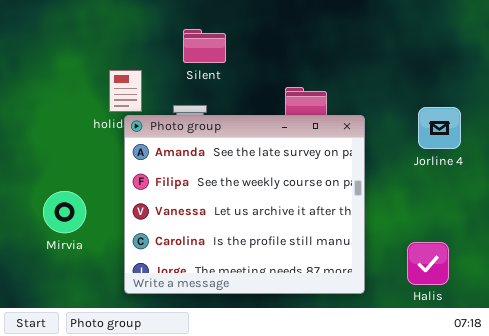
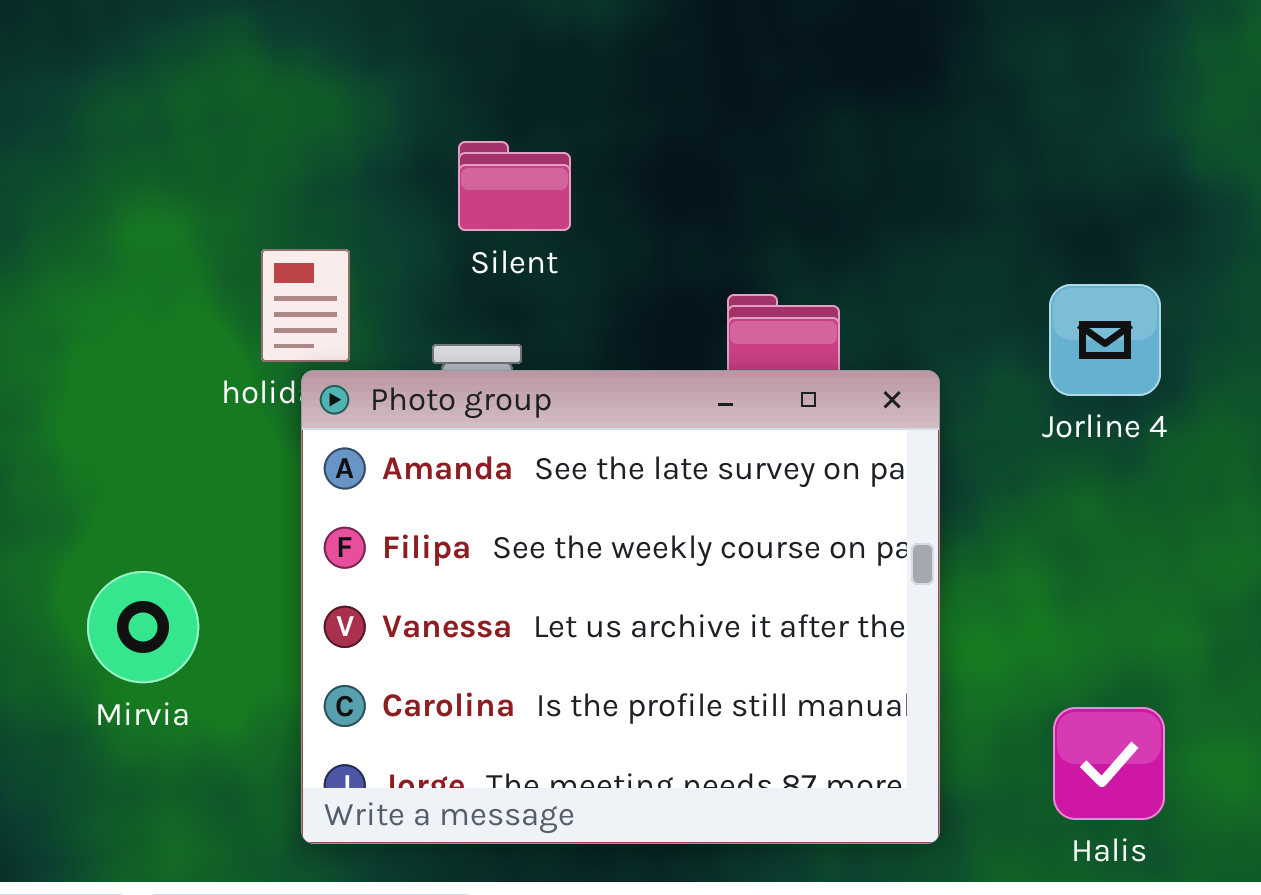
Jorline 4: [418,107,461,149] -> [1049,284,1161,396], moved

